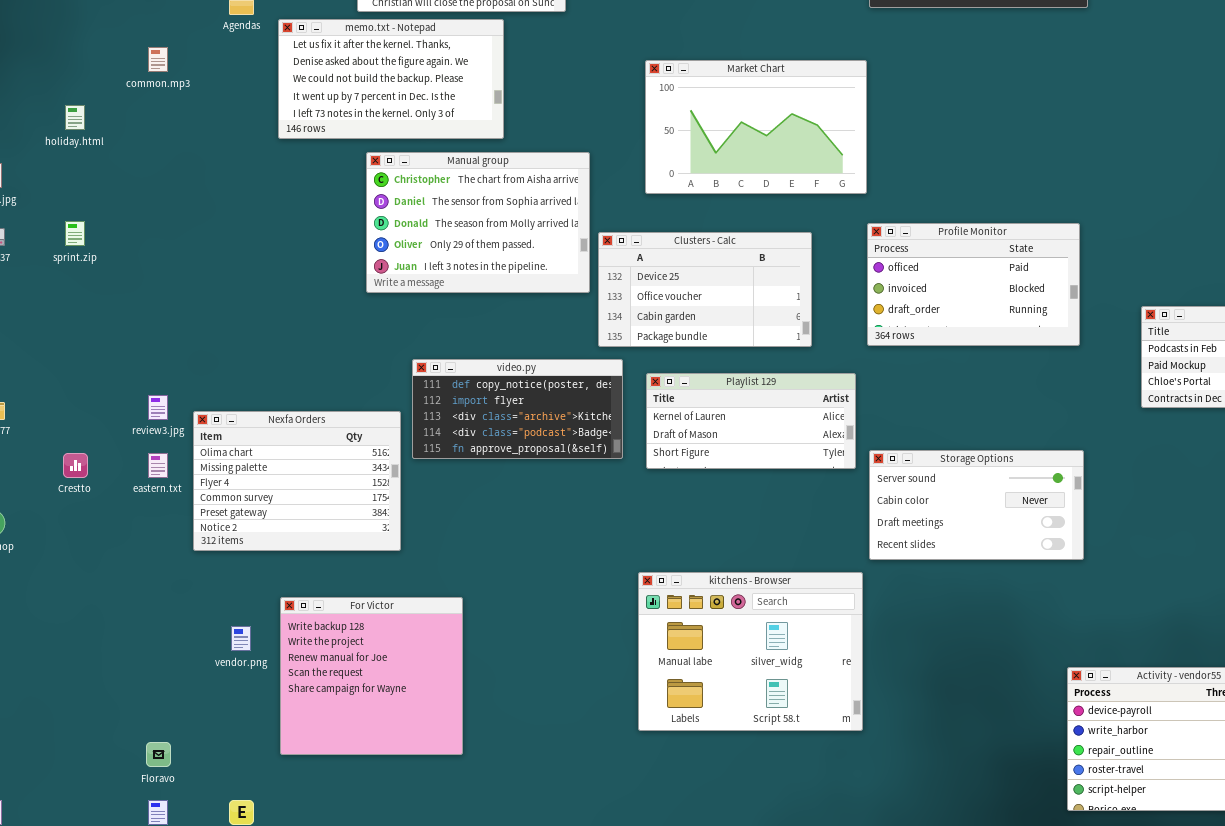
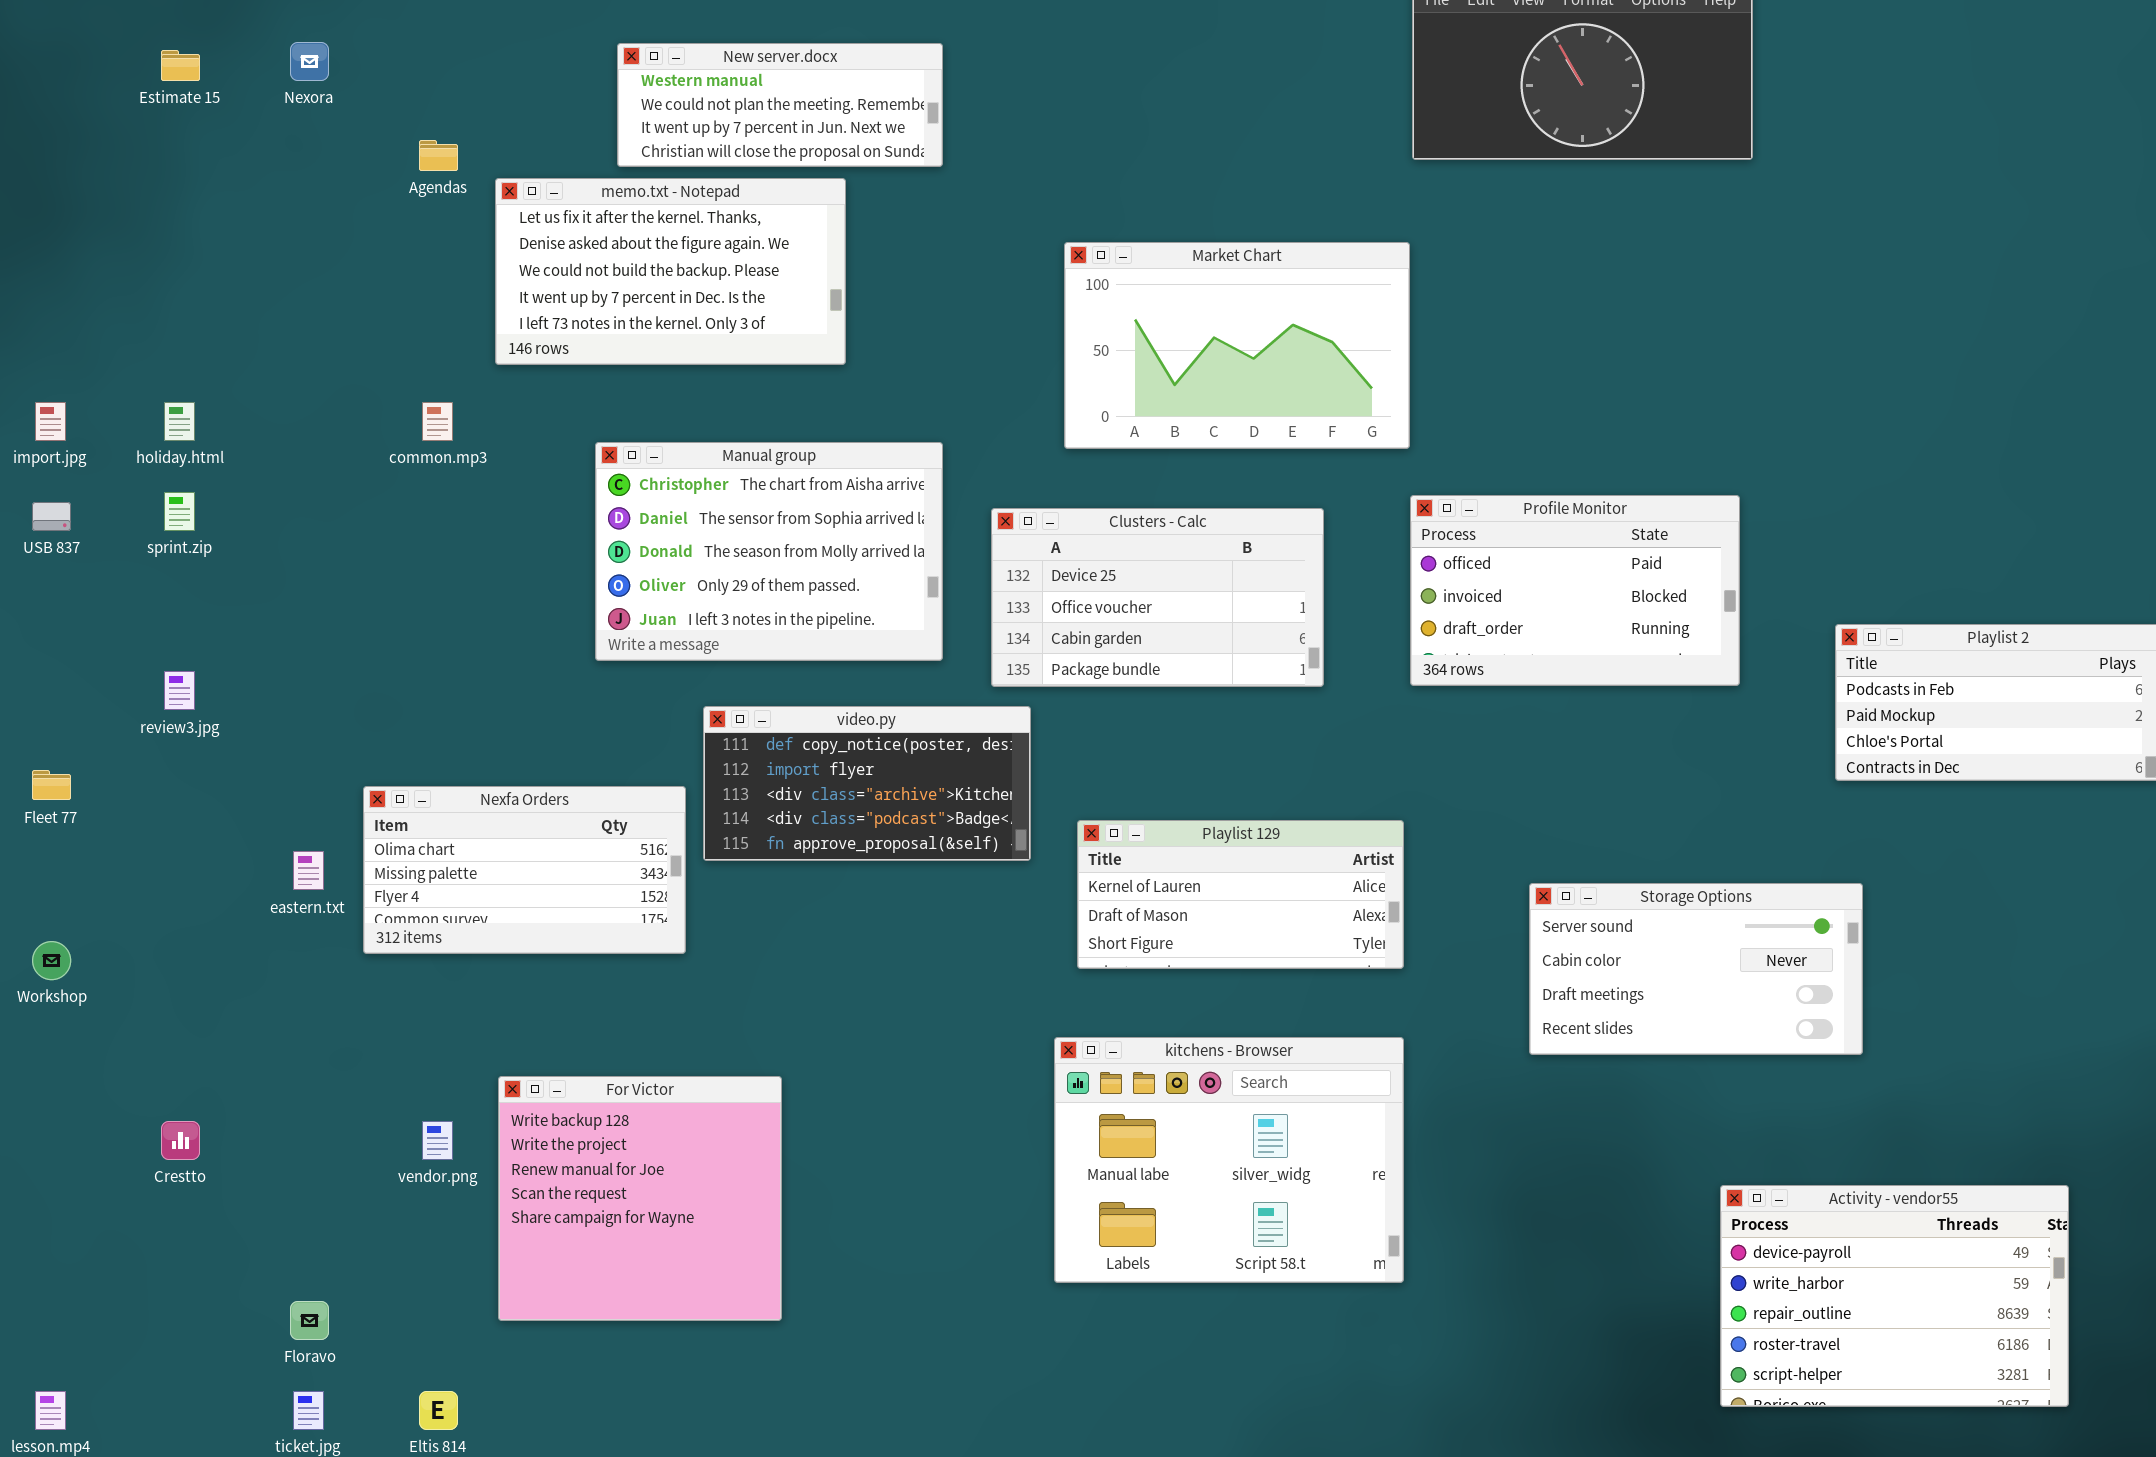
common.mp3: [148,47,168,72] -> [422,402,453,441], moved
holiday.html: [65,105,85,130] -> [164,402,195,441], moved
Manual group: [366,152,590,293] -> [595,442,943,661], moved
Playlist 129: [646,373,856,469] -> [1077,820,1404,969], moved
review3.jpg: [148,395,168,420] -> [164,671,195,710], moved
Nexfa Orders: [193,411,401,551] -> [363,786,686,954], resized
Storage Options: [869,450,1084,560] -> [1529,883,1863,1055], moved
Crestto: [63,453,88,478] -> [161,1121,200,1160], moved

